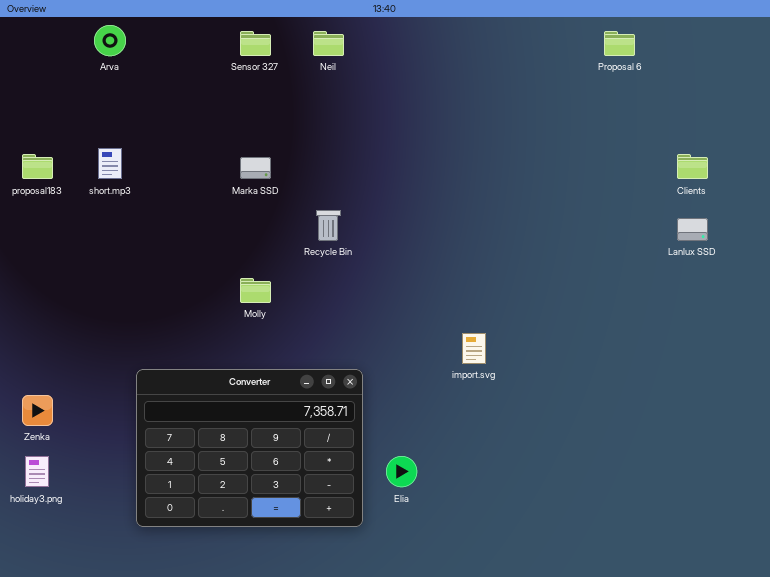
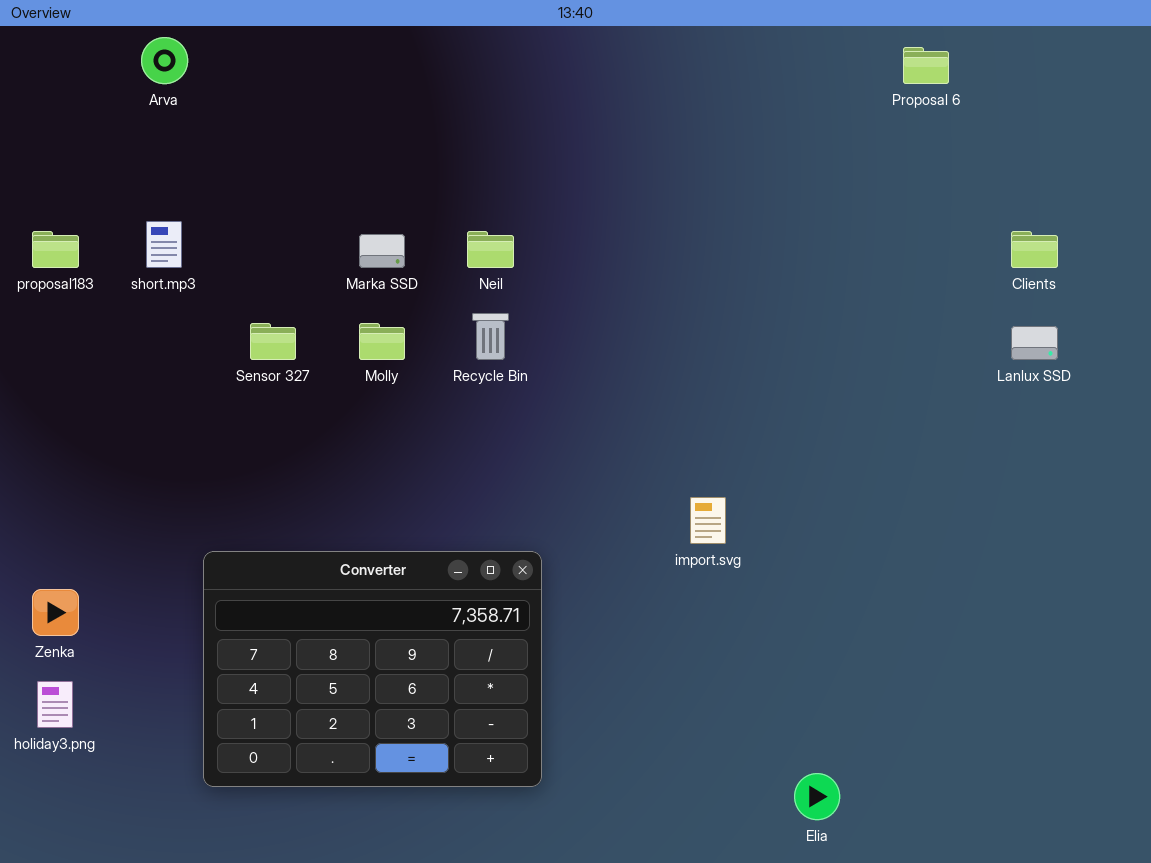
Sensor 327: [240,31,271,56] -> [250,323,296,360], moved
Neil: [313,31,344,56] -> [467,231,514,268], moved
Molly: [240,278,271,303] -> [359,323,405,360], moved
Elia: [386,456,417,487] -> [794,773,840,820], moved

